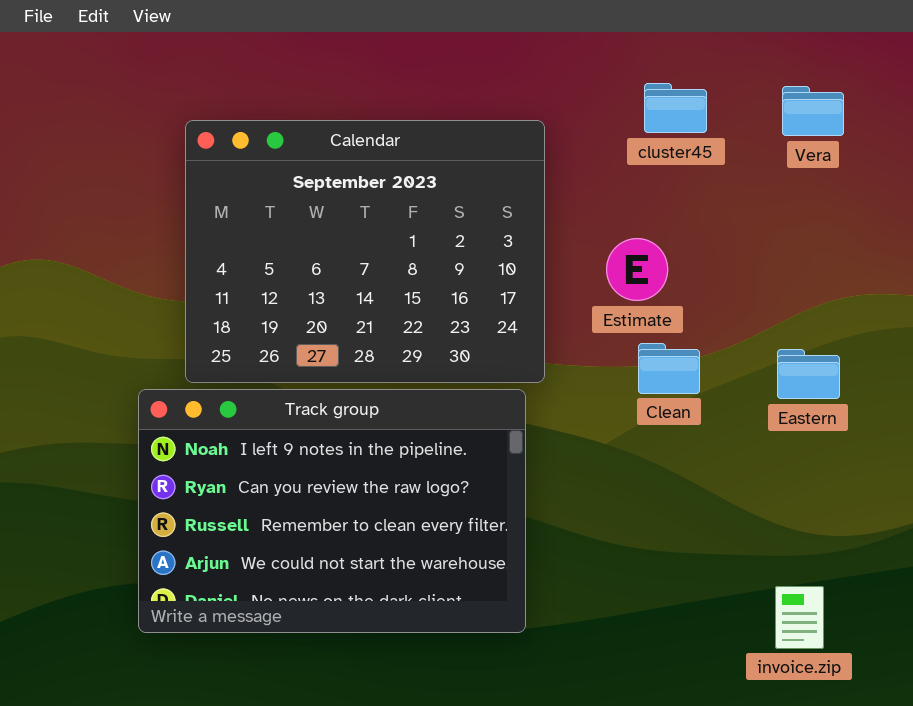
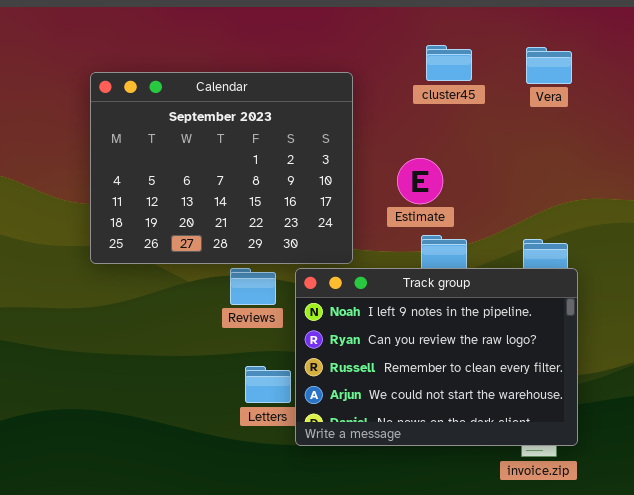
Track group: [138,389,526,633] -> [295,268,578,446], moved

